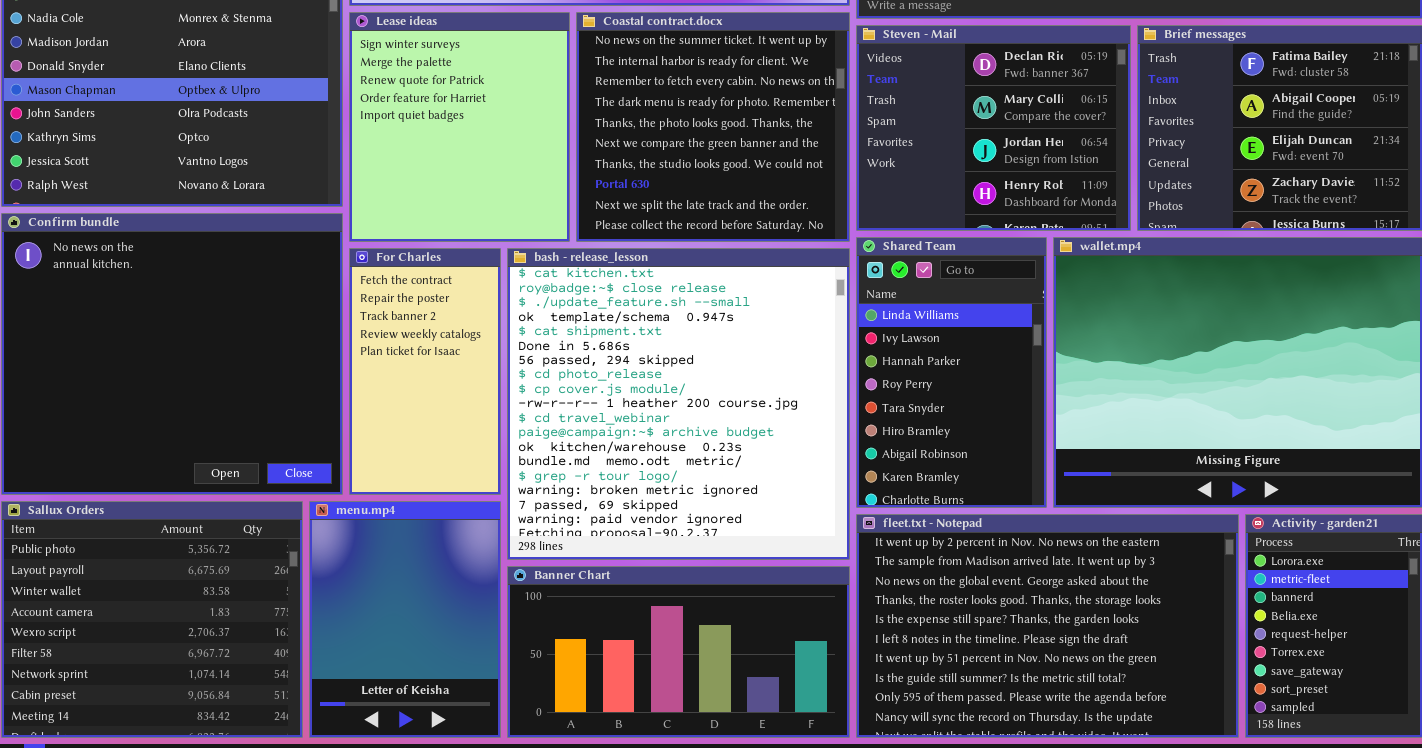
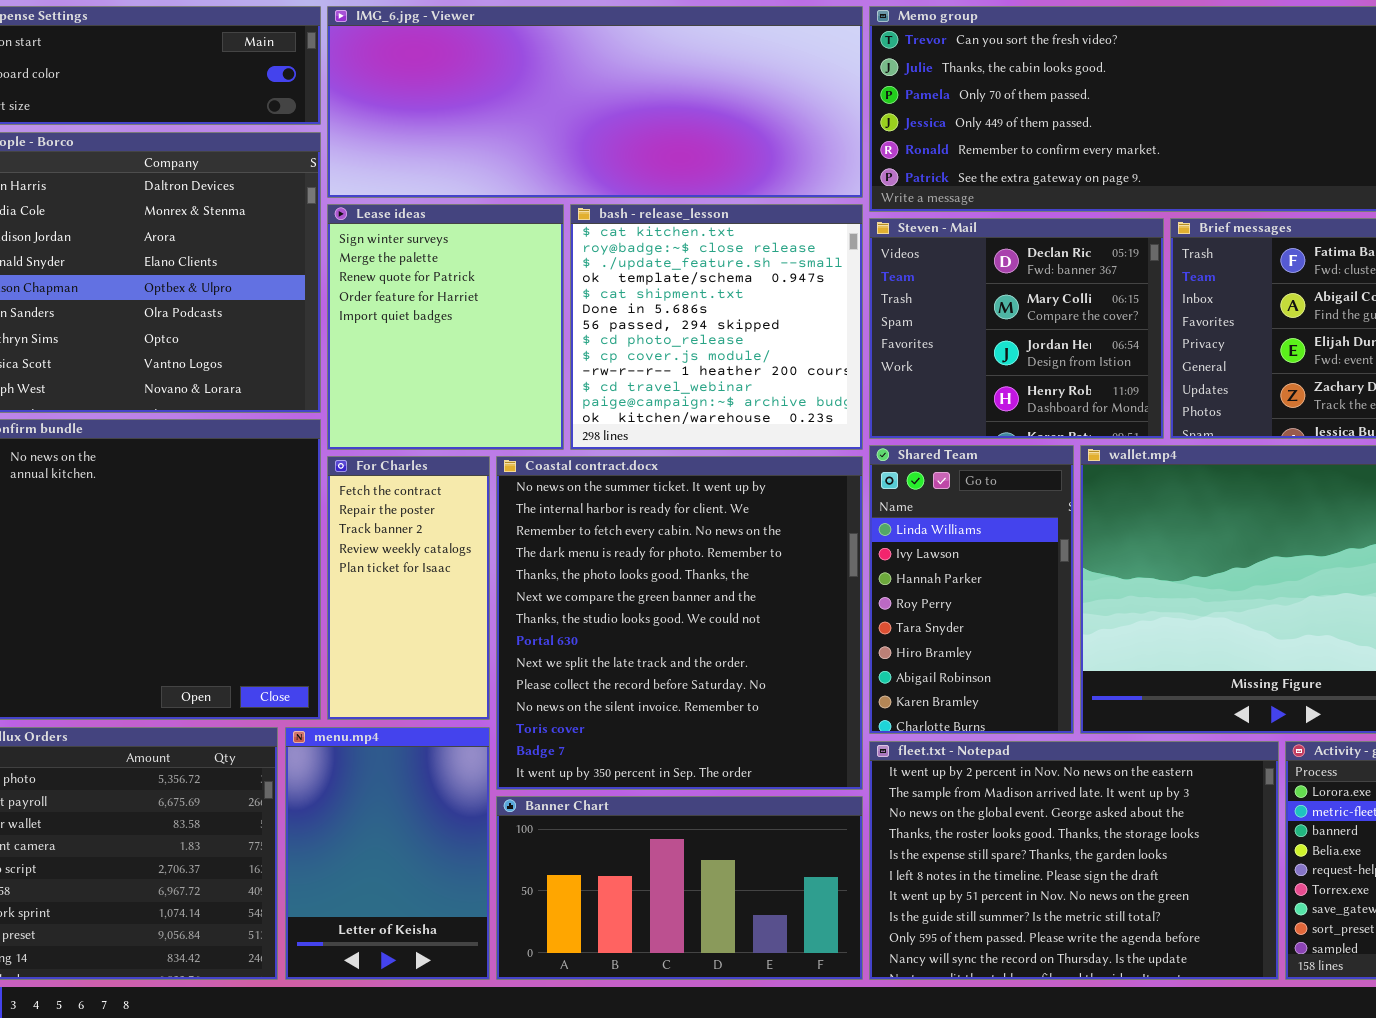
Coastal contract.docx: [576,12,850,242] -> [496,456,863,790], moved, resized
bash - release_lesson: [507,248,850,560] -> [570,204,863,450], moved, resized

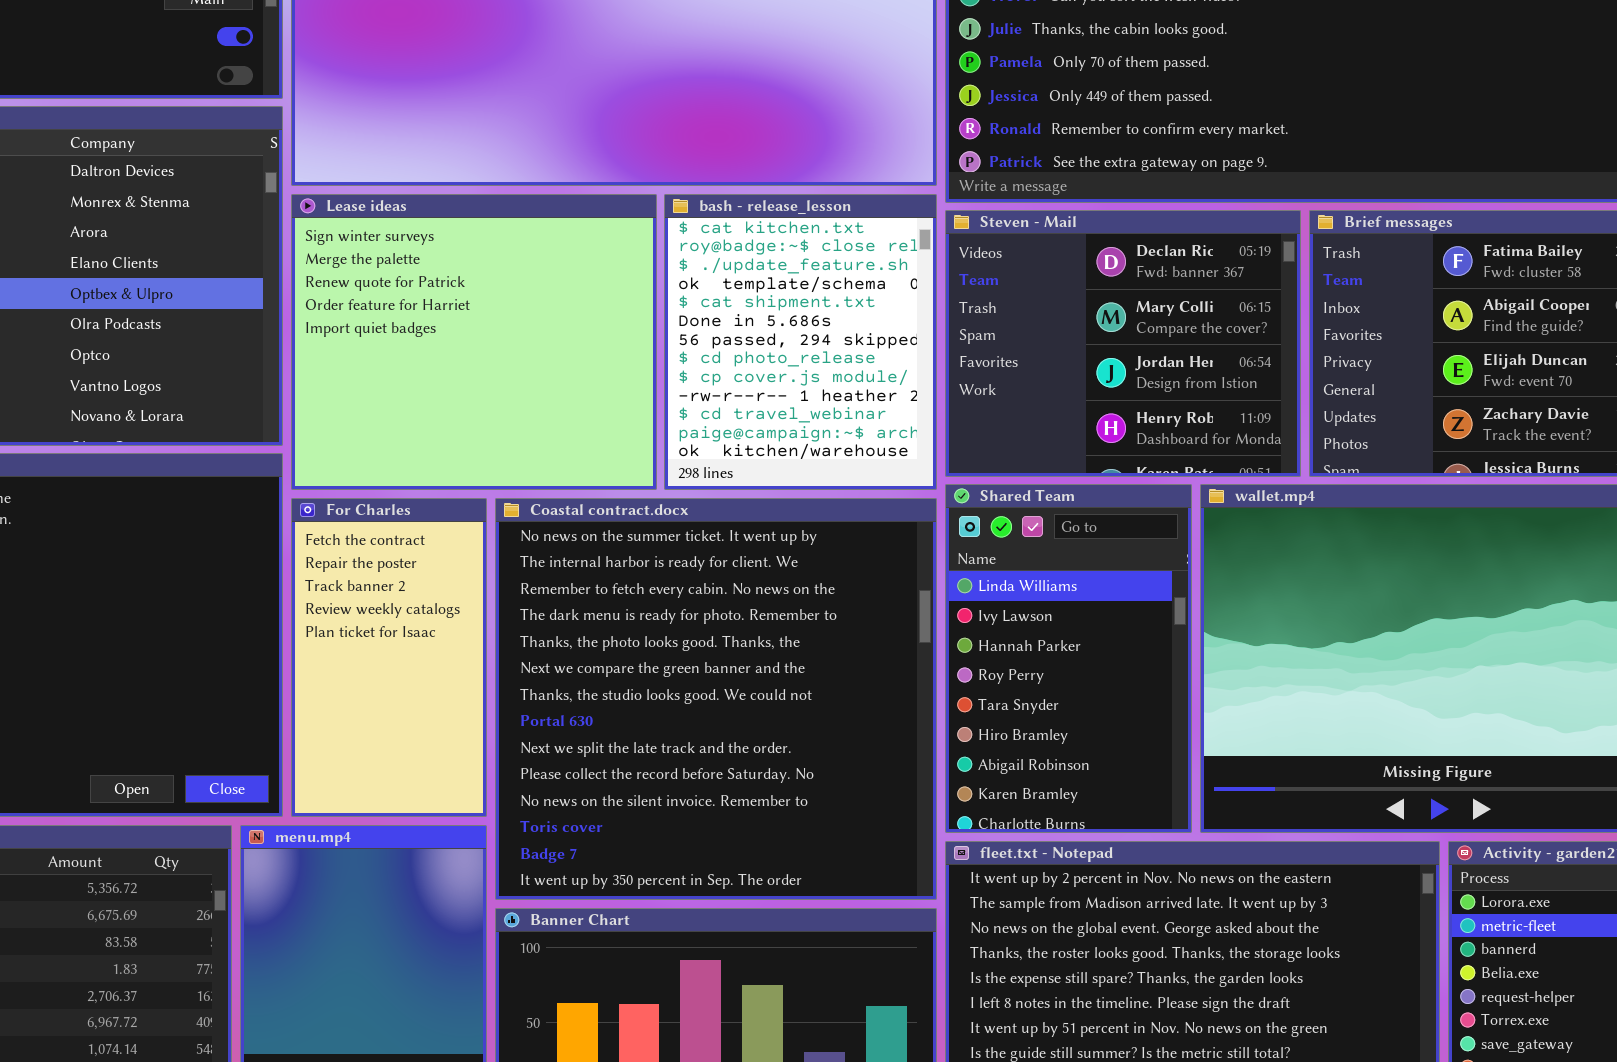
Lease ideas: [327,204,564,450] -> [291,194,657,490], resized
bash - release_lesson: [570,204,863,450] -> [664,194,937,490], resized

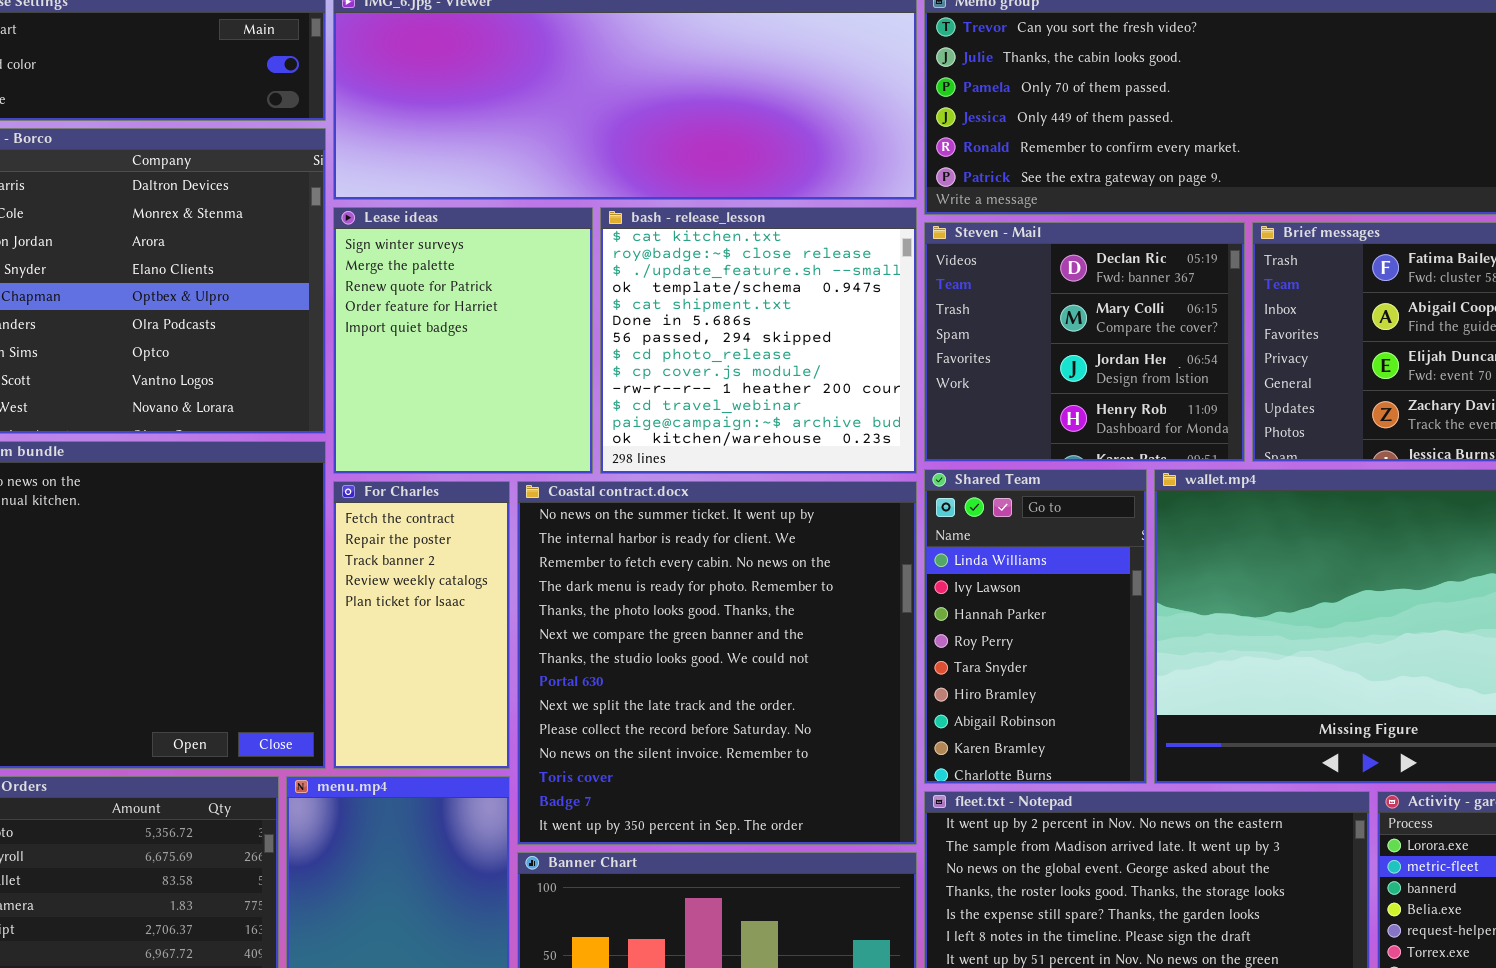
Lease ideas: [291,194,657,490] -> [333,207,593,474], resized
bash - release_lesson: [664,194,937,490] -> [600,207,917,474], resized

